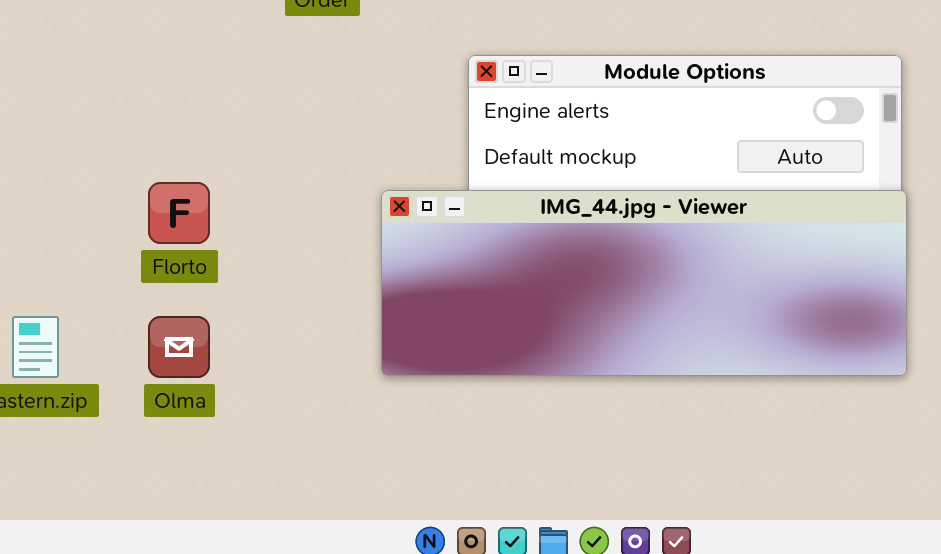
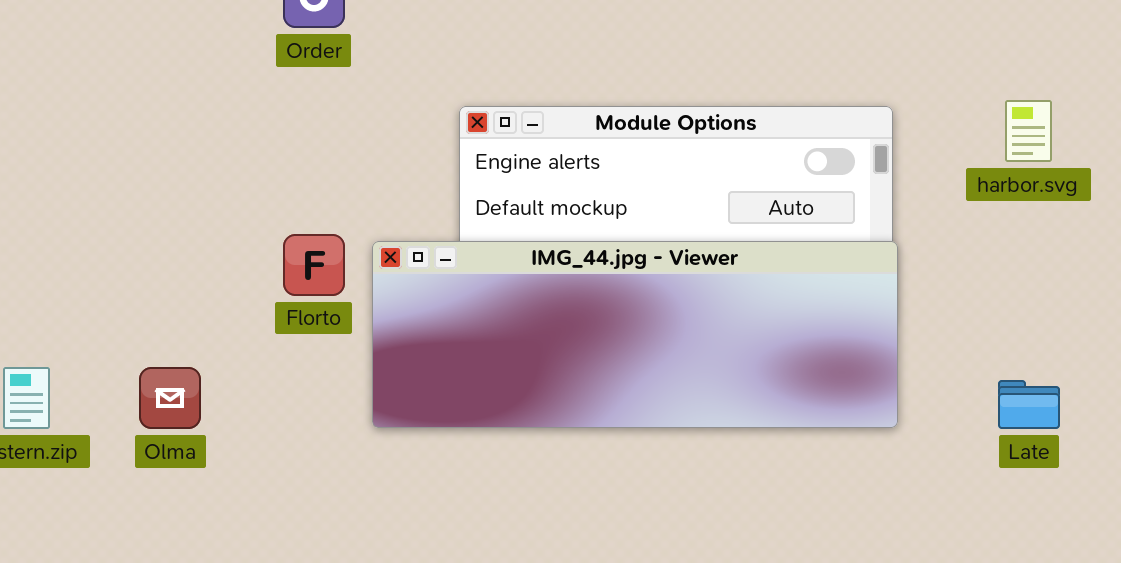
Florto: [148,182,210,244] -> [283,234,345,296], moved

